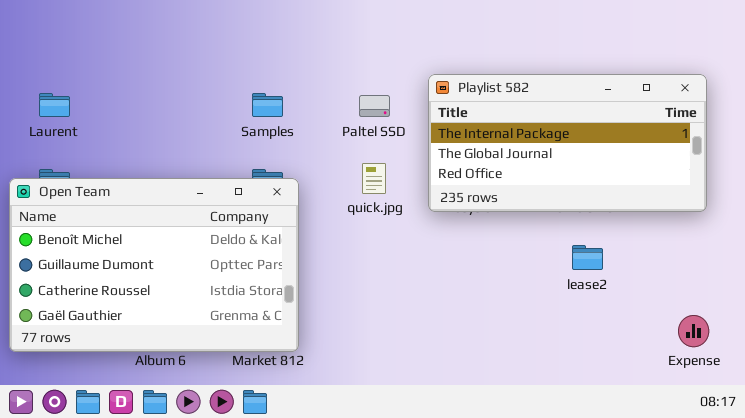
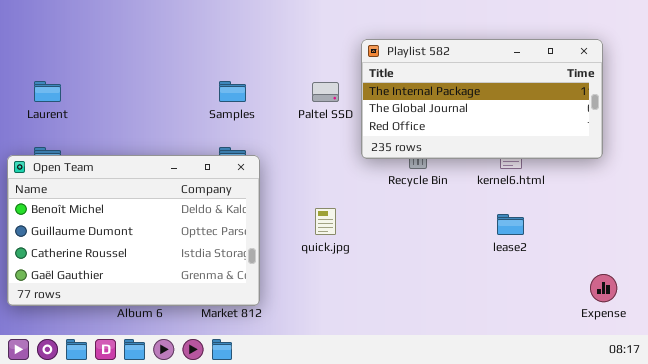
Playlist 582: [428,74,707,212] -> [361,39,603,159], moved
quick.jpg: [362,163,386,194] -> [315,208,336,235], moved

